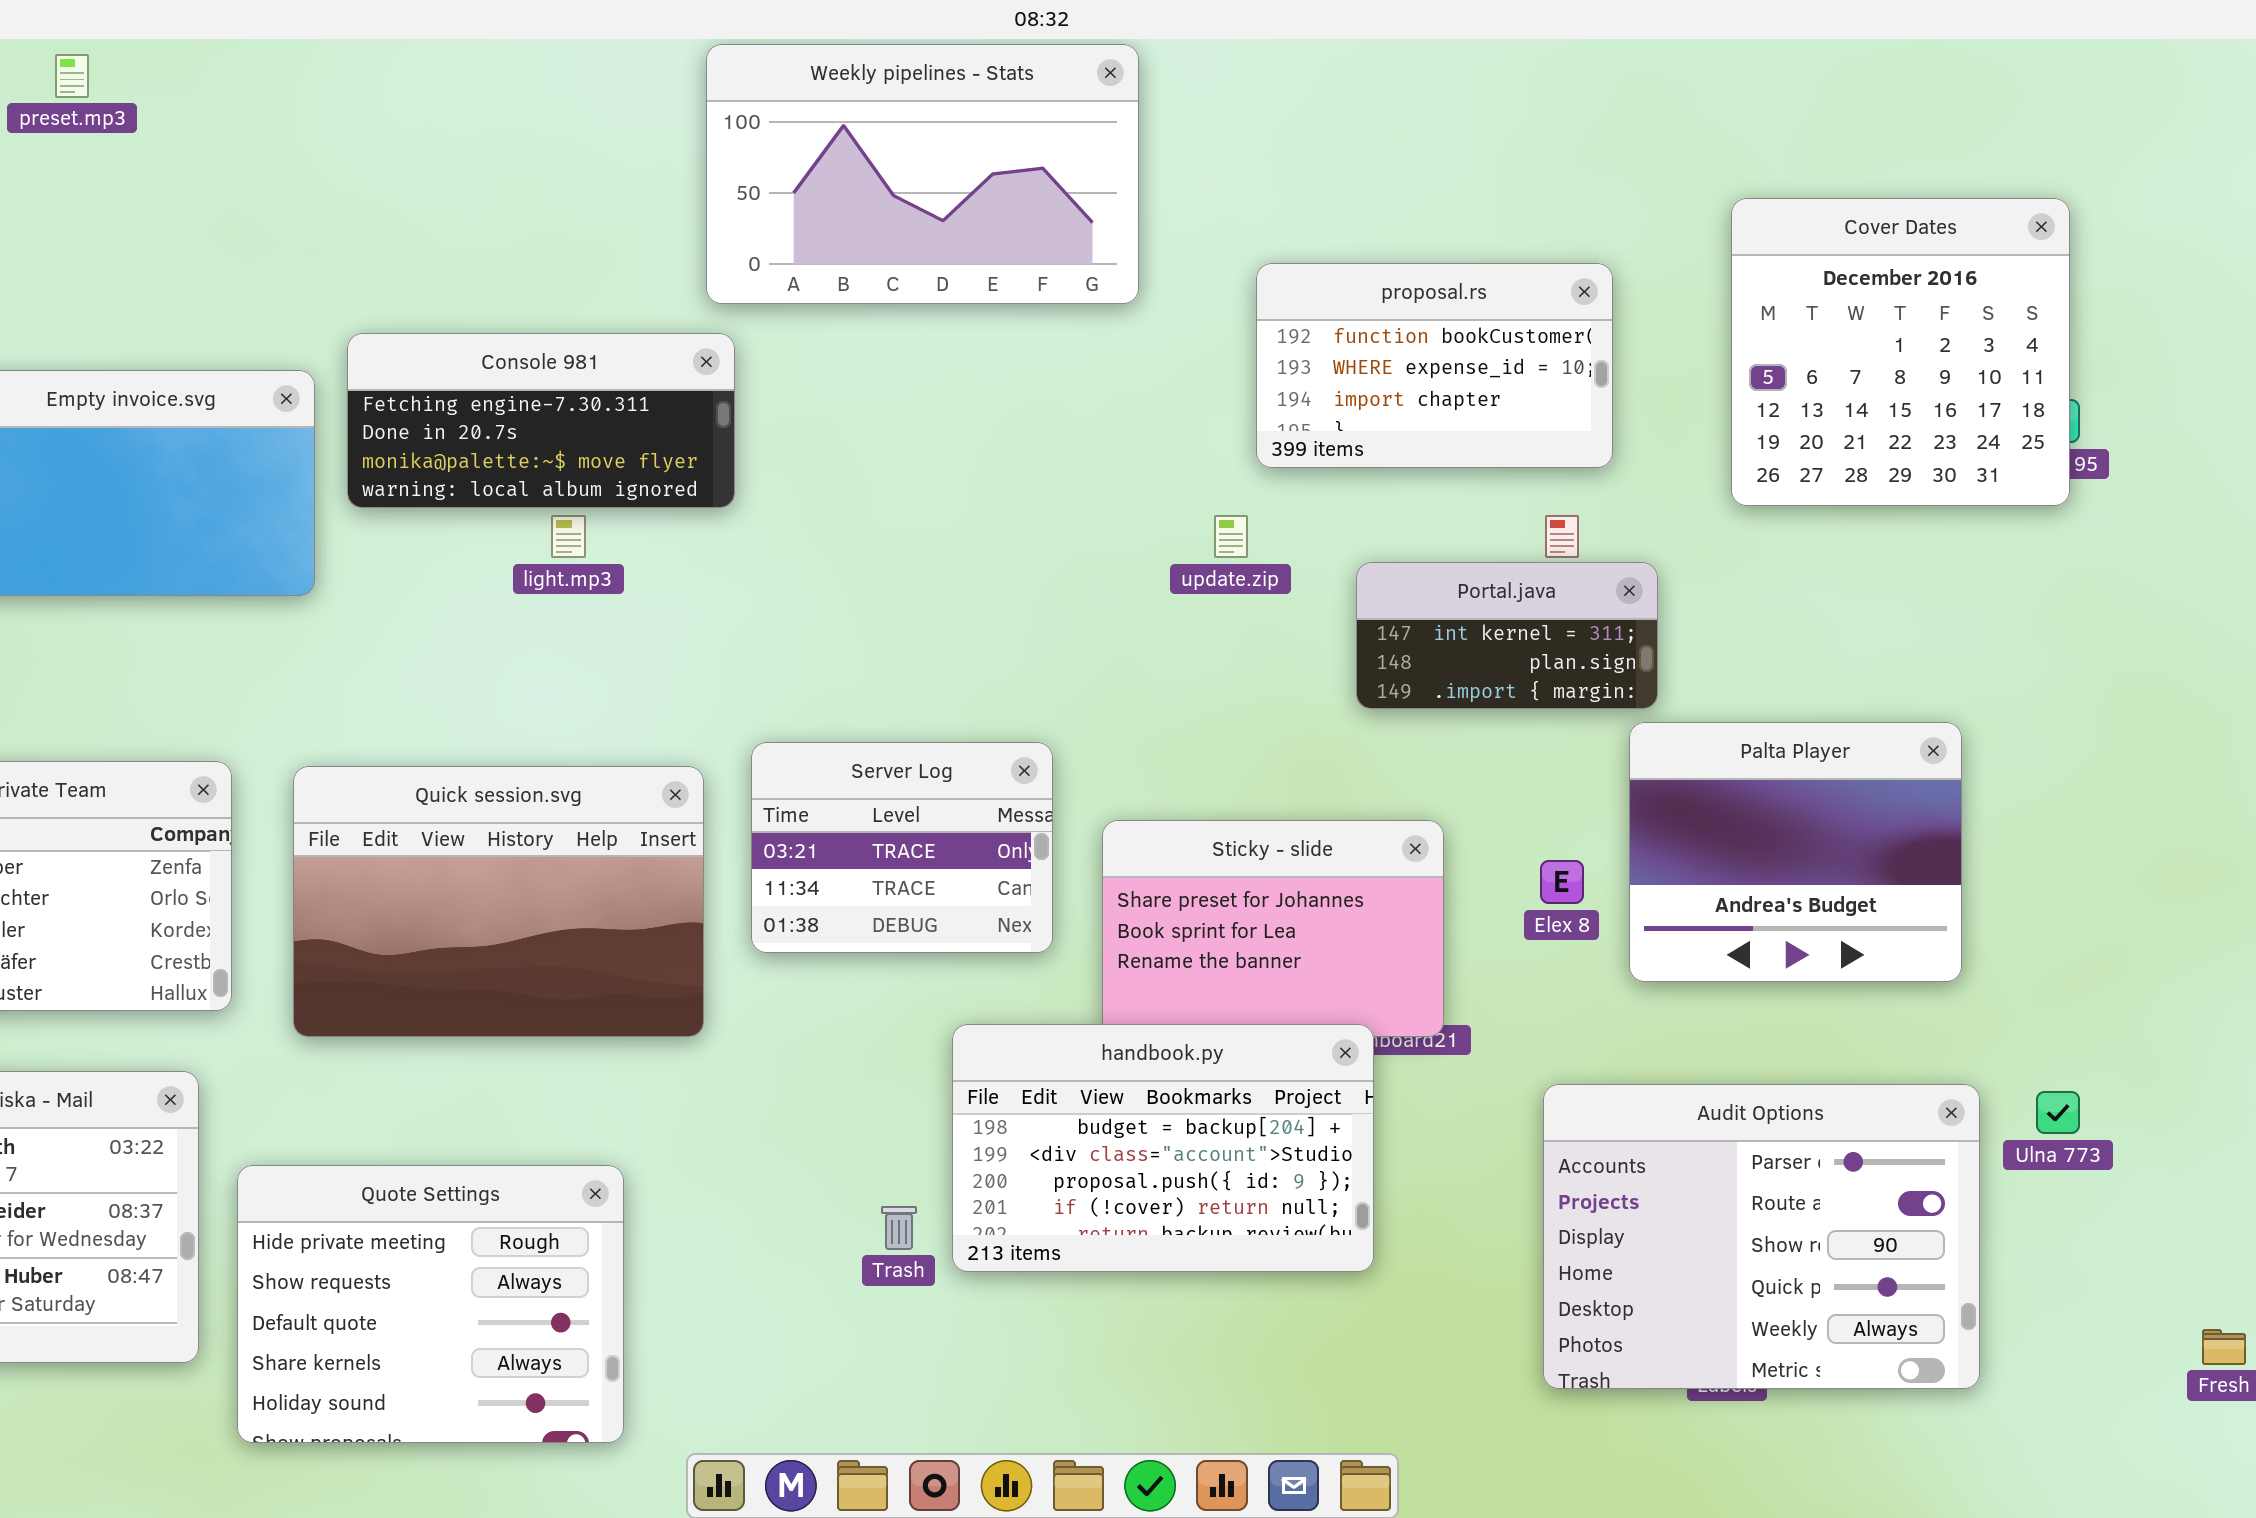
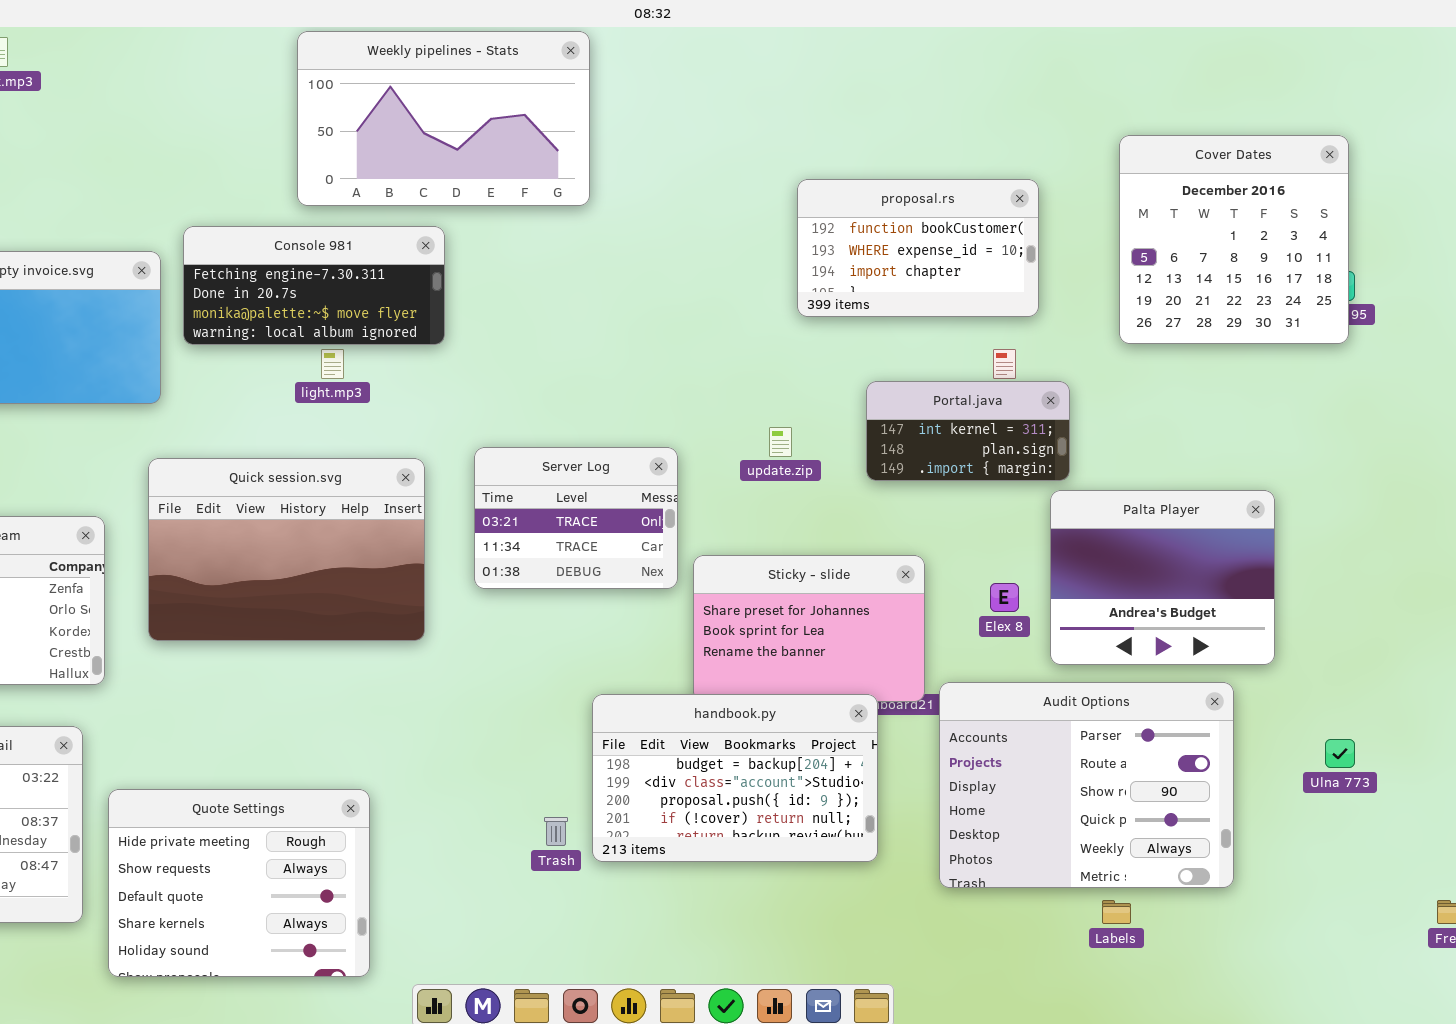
Weekly pipelines - Stats: [706,44,1139,304] -> [297,31,590,206], moved
update.zip: [1214,515,1248,558] -> [769,427,792,457], moved
Server Log: [751,742,1053,953] -> [474,447,678,589], moved
Quick session.svg: [293,766,704,1037] -> [148,458,425,641], moved
Audit Options: [1543,1084,1980,1389] -> [939,682,1234,888], moved

